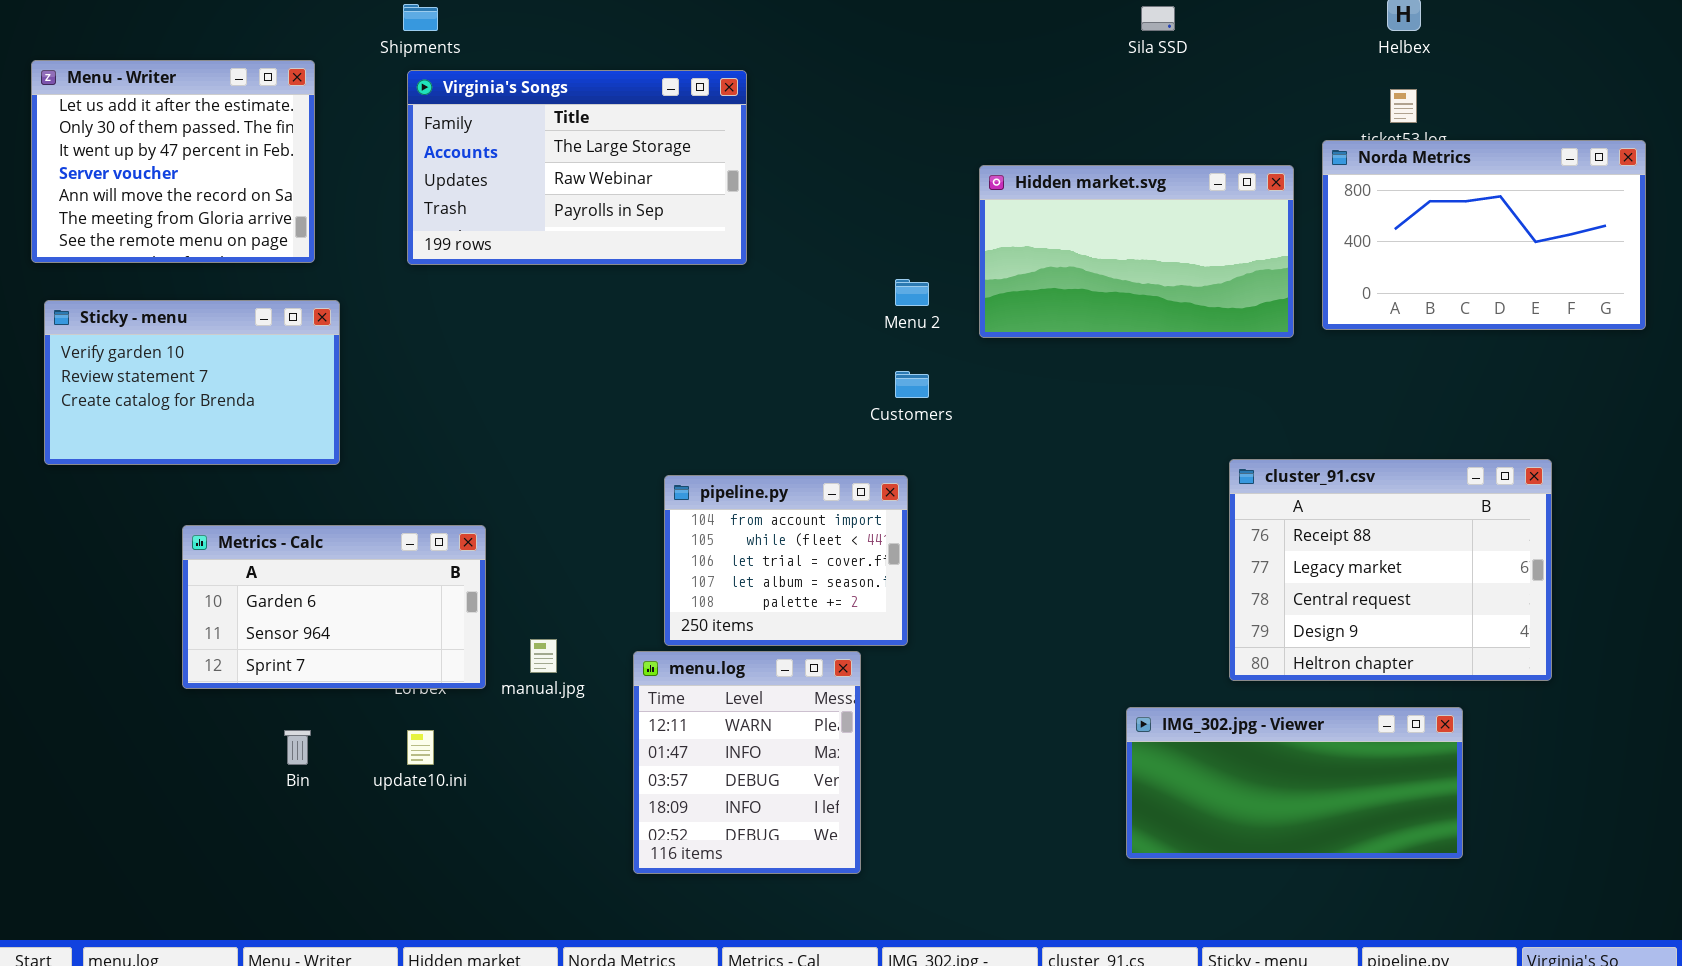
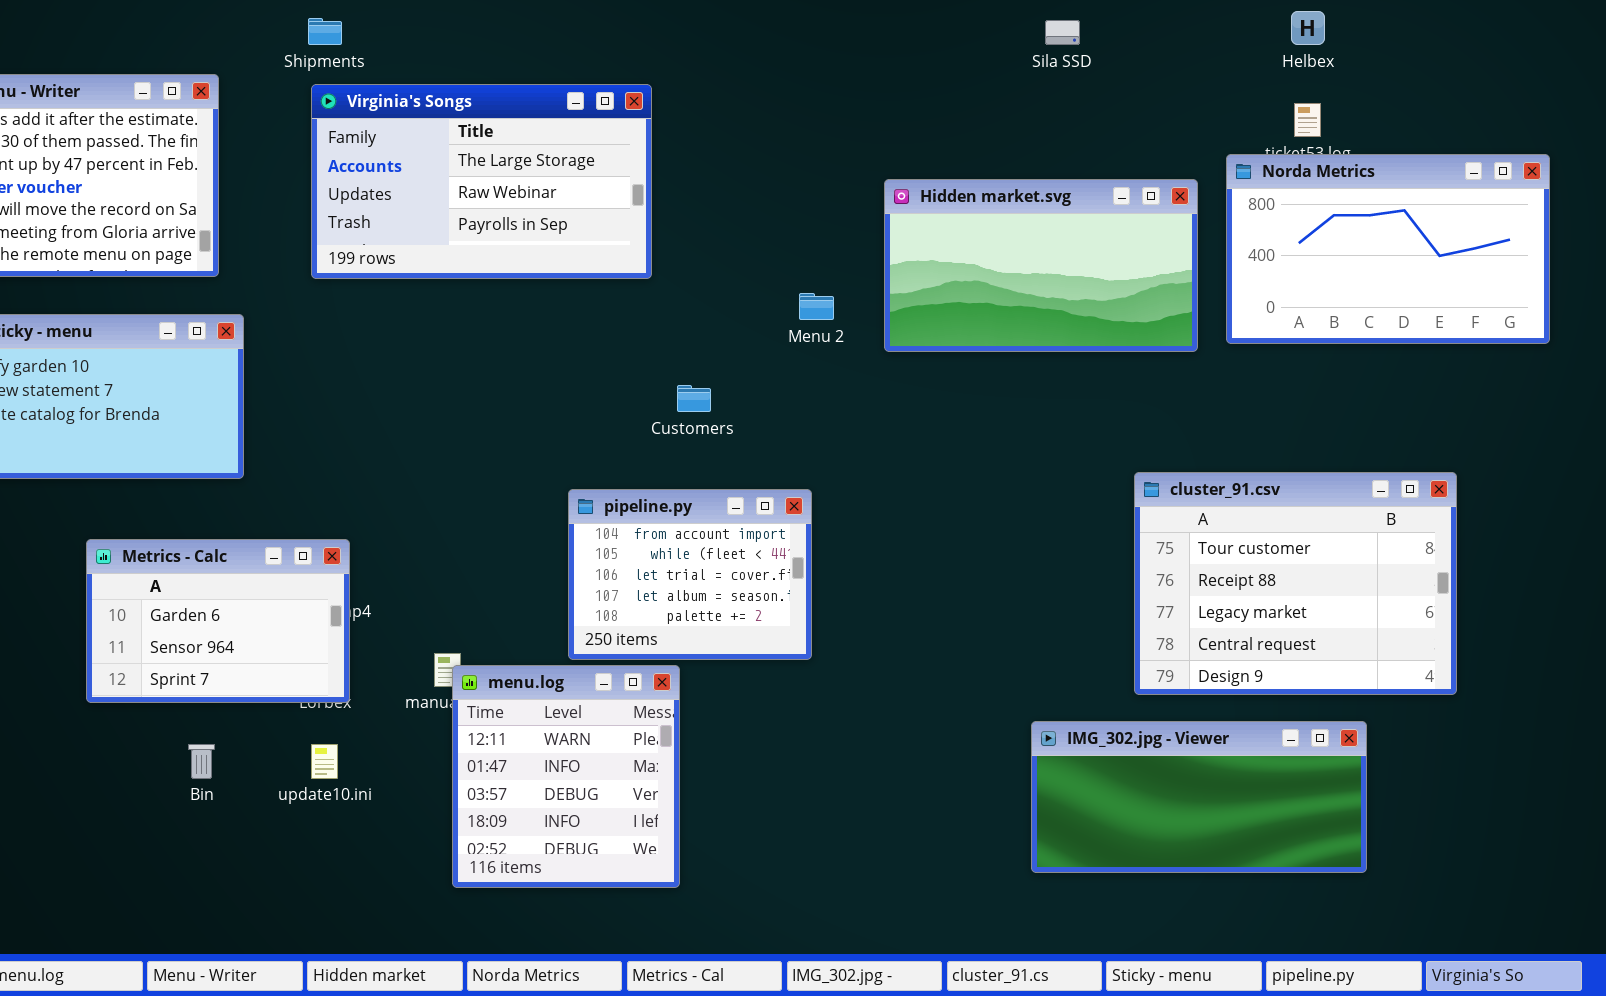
Customers: [895,371,929,398] -> [677,385,711,412], moved
cluster_91.csv: [1229,459,1552,681] -> [1134,472,1457,695], scrolled up 1 row
Metrics - Calc: [182,525,486,689] -> [86,539,350,703], resized
menu.log: [633,651,861,874] -> [452,665,680,888], moved

